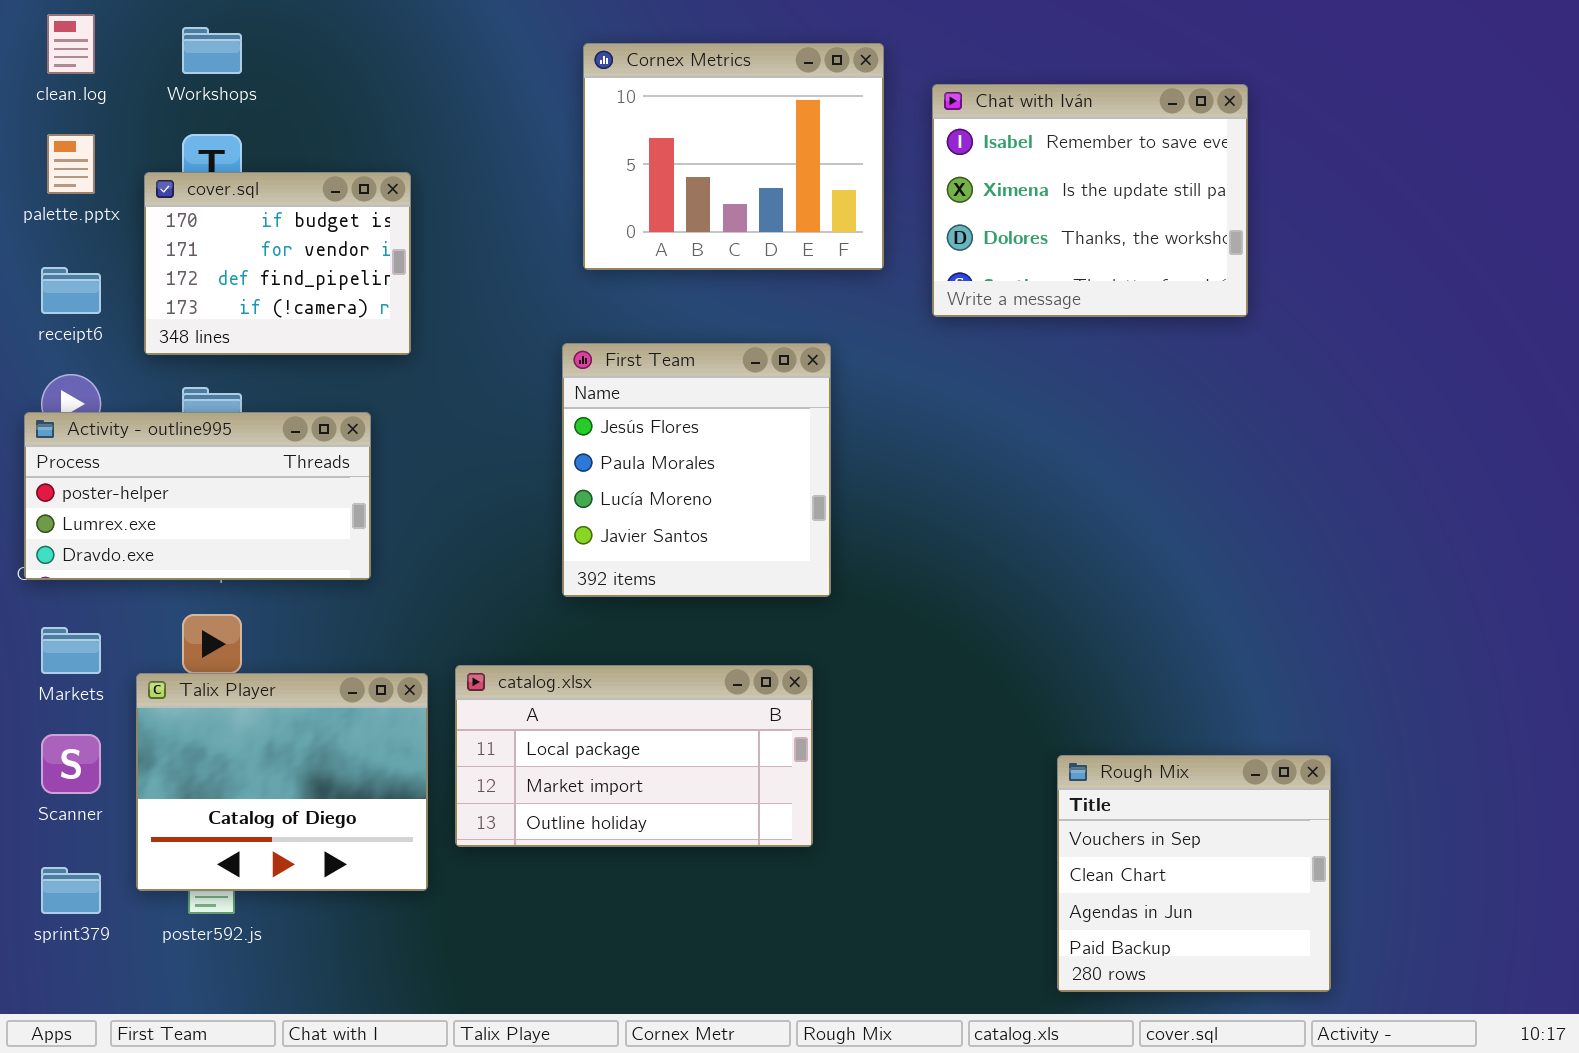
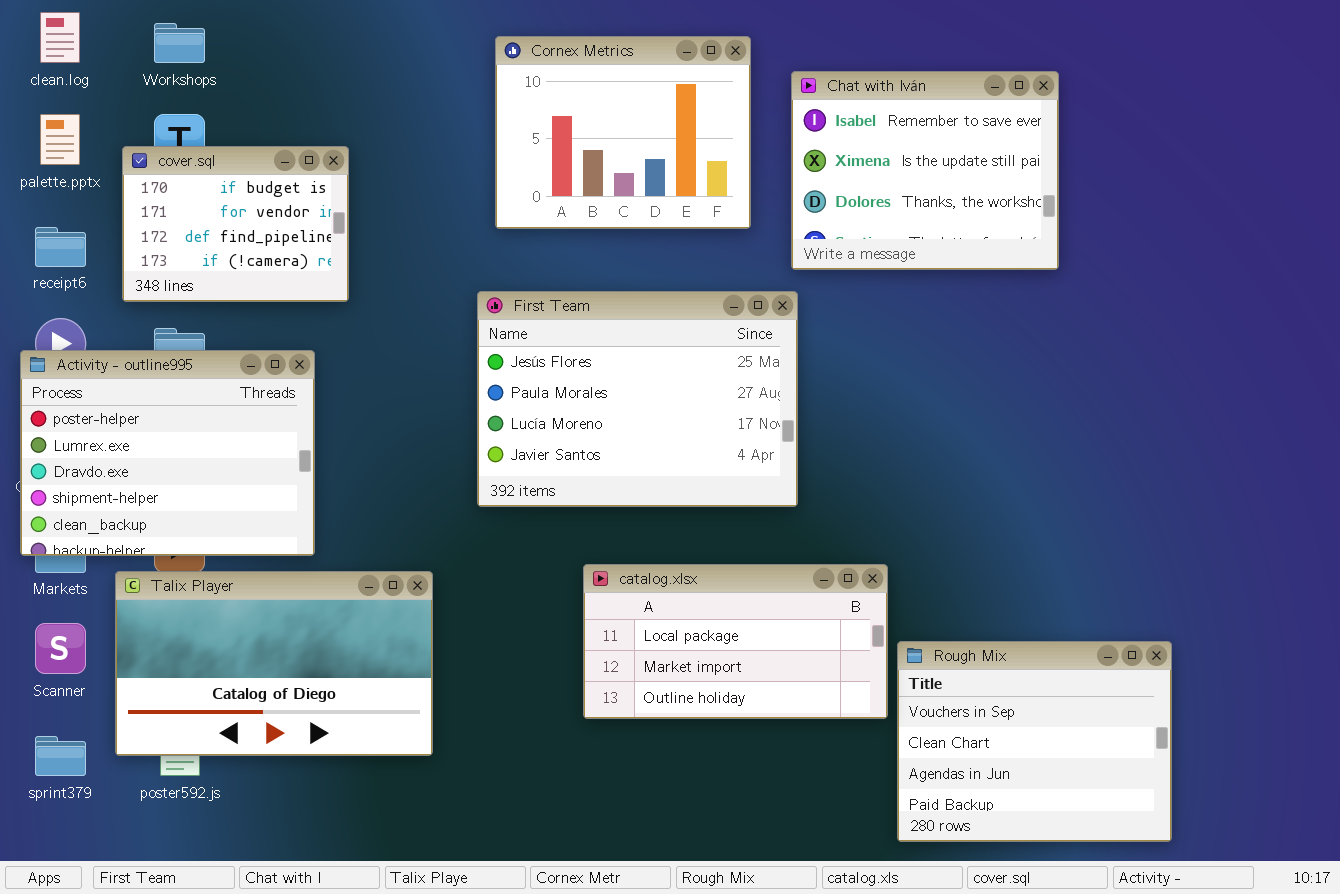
First Team: [562,343,831,597] -> [477,291,798,507], resized
Activity - outline995: [24,412,371,580] -> [20,350,315,556], resized
catalog.xlsx: [455,665,813,847] -> [583,564,888,719], moved
Talix Player: [136,673,428,891] -> [115,571,433,756], resized
Rough Mix: [1057,755,1331,992] -> [897,641,1172,842], resized

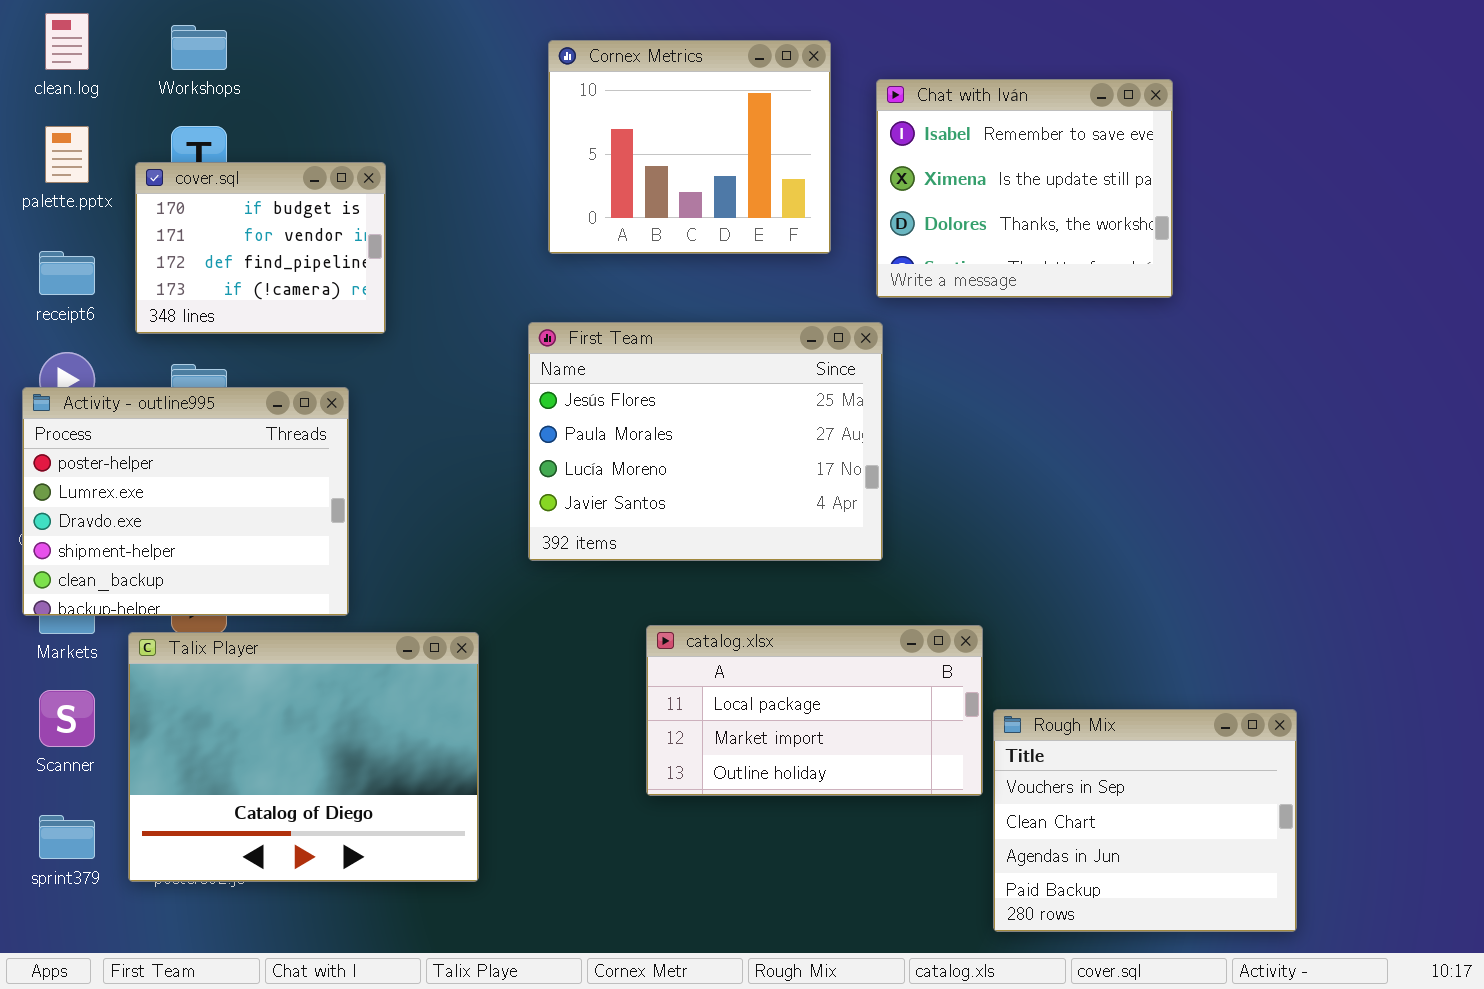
Talix Player: [115,571,433,756] -> [128,632,479,882], resized

